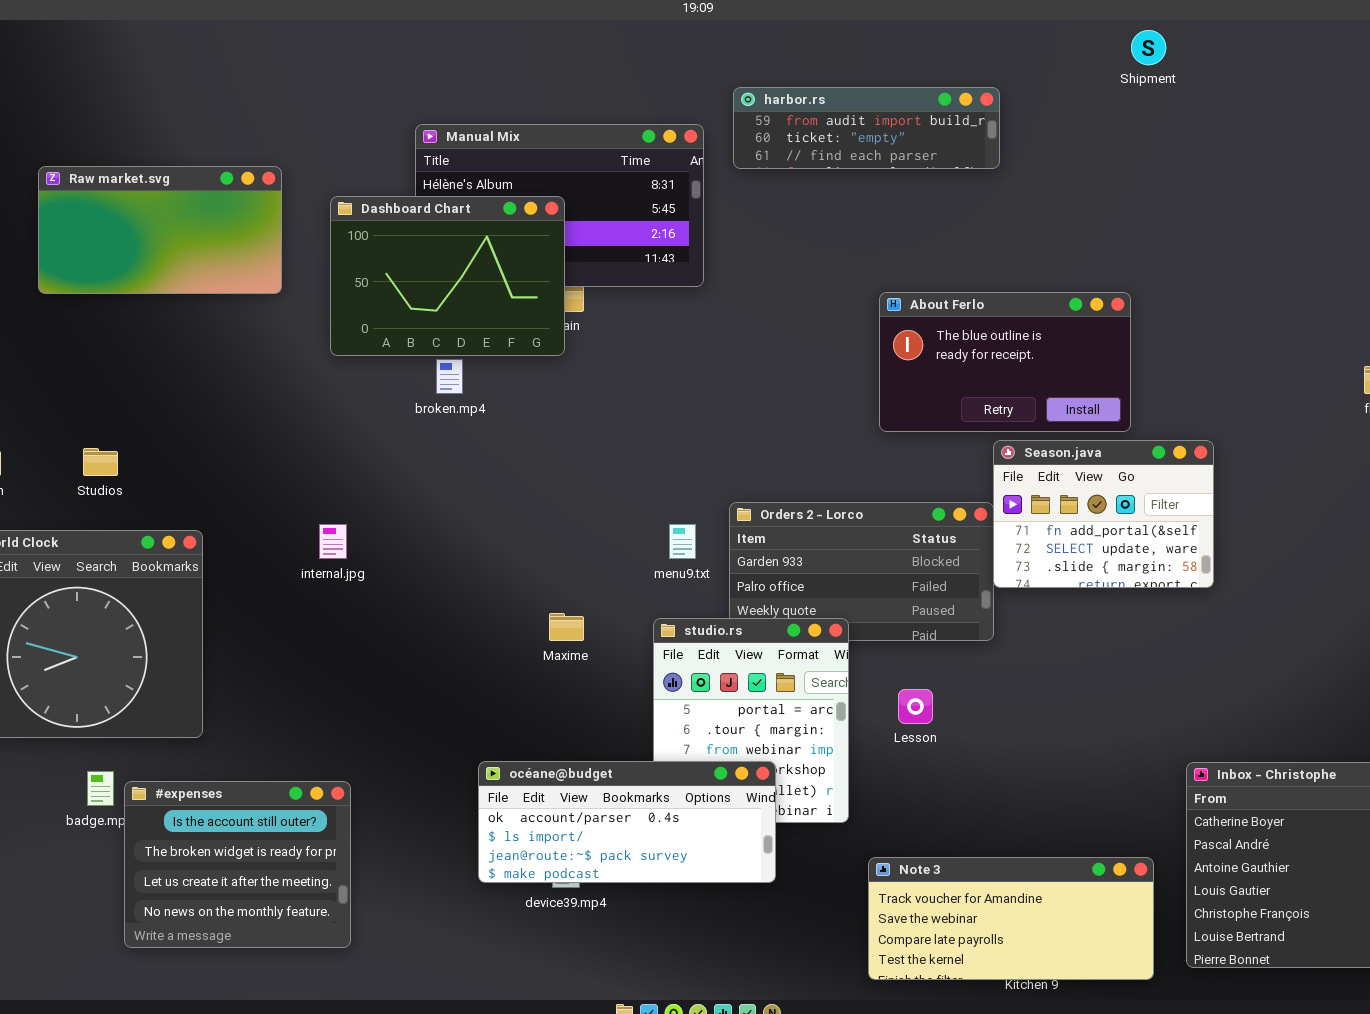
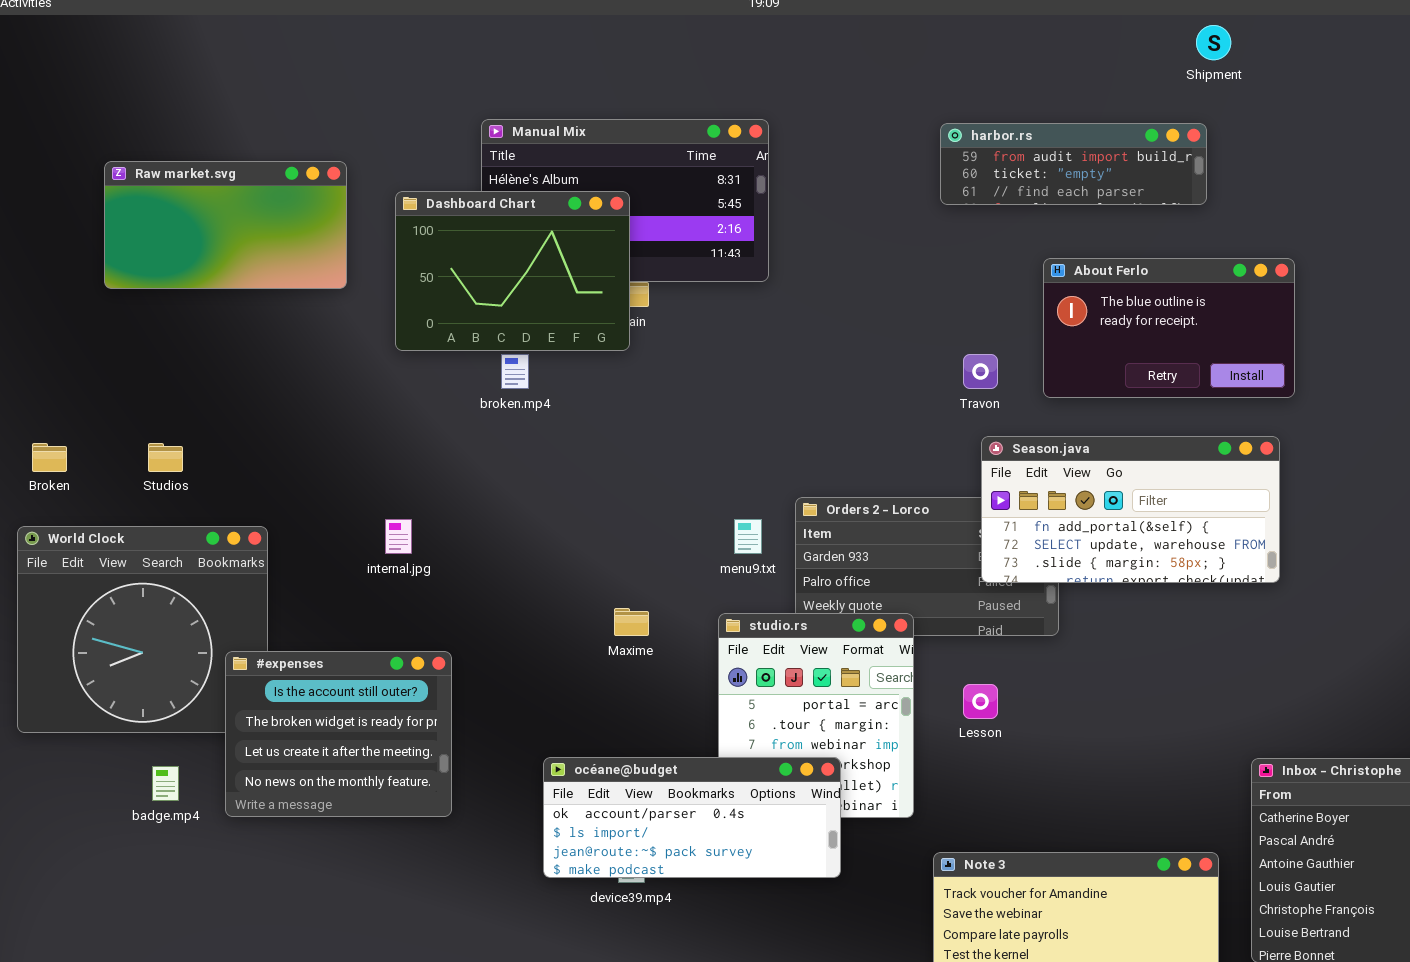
harbor.rs: [733,87,1000,169] -> [940,123,1207,205], moved
About Ferlo: [879,292,1131,432] -> [1043,258,1295,398], moved
Season.java: [993,440,1214,588] -> [981,436,1280,583], resized
#expenses: [124,781,351,948] -> [225,651,452,817], moved

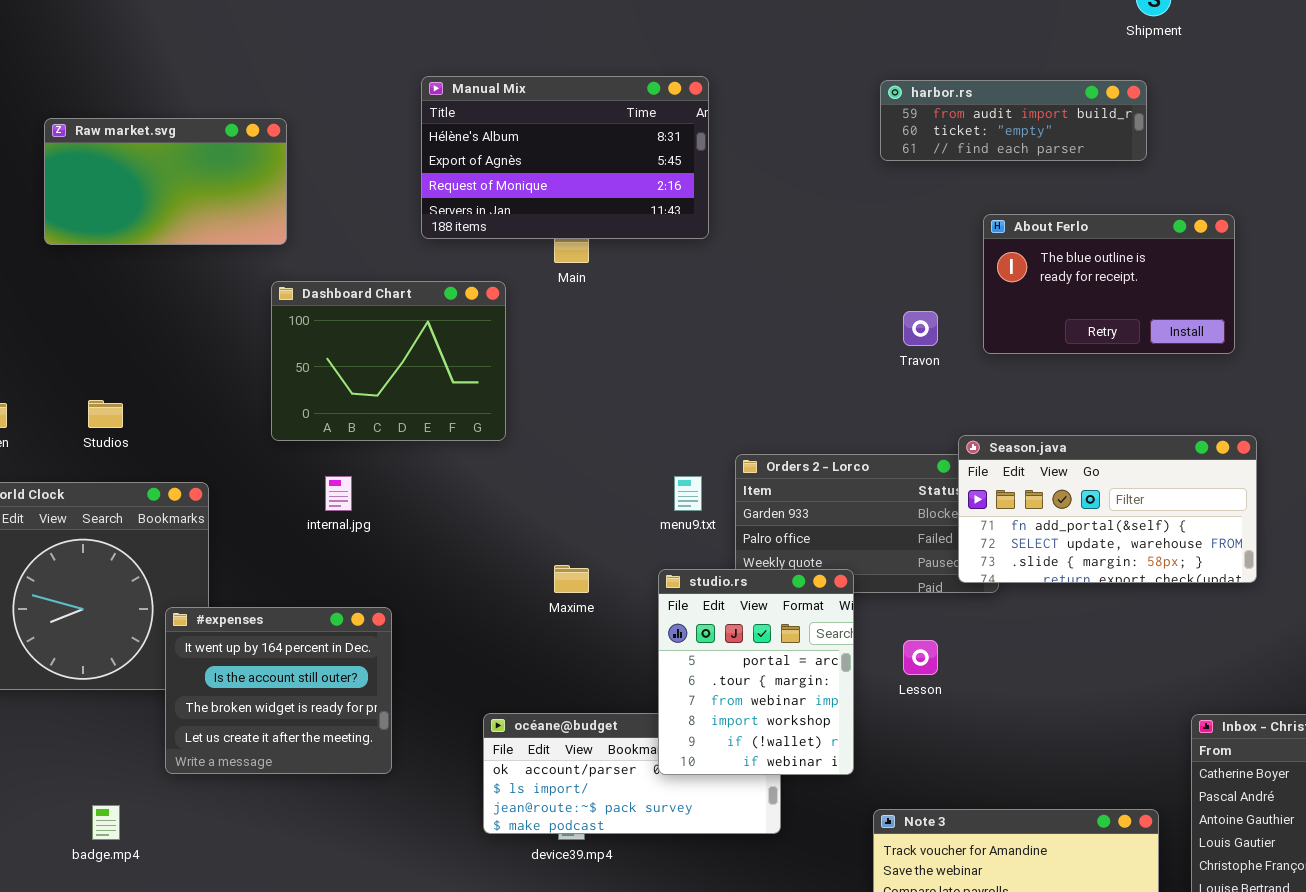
Dashboard Chart: [395,191,630,351] -> [271,281,506,441], moved
Season.java: [981,436,1280,583] -> [958,435,1257,583], moved
studio.rs: [718,613,914,818] -> [658,569,854,775], raised
#expenses: [225,651,452,817] -> [165,607,392,774], scrolled up 1 row
badge.mp4: [152,766,179,801] -> [92,805,120,840], moved

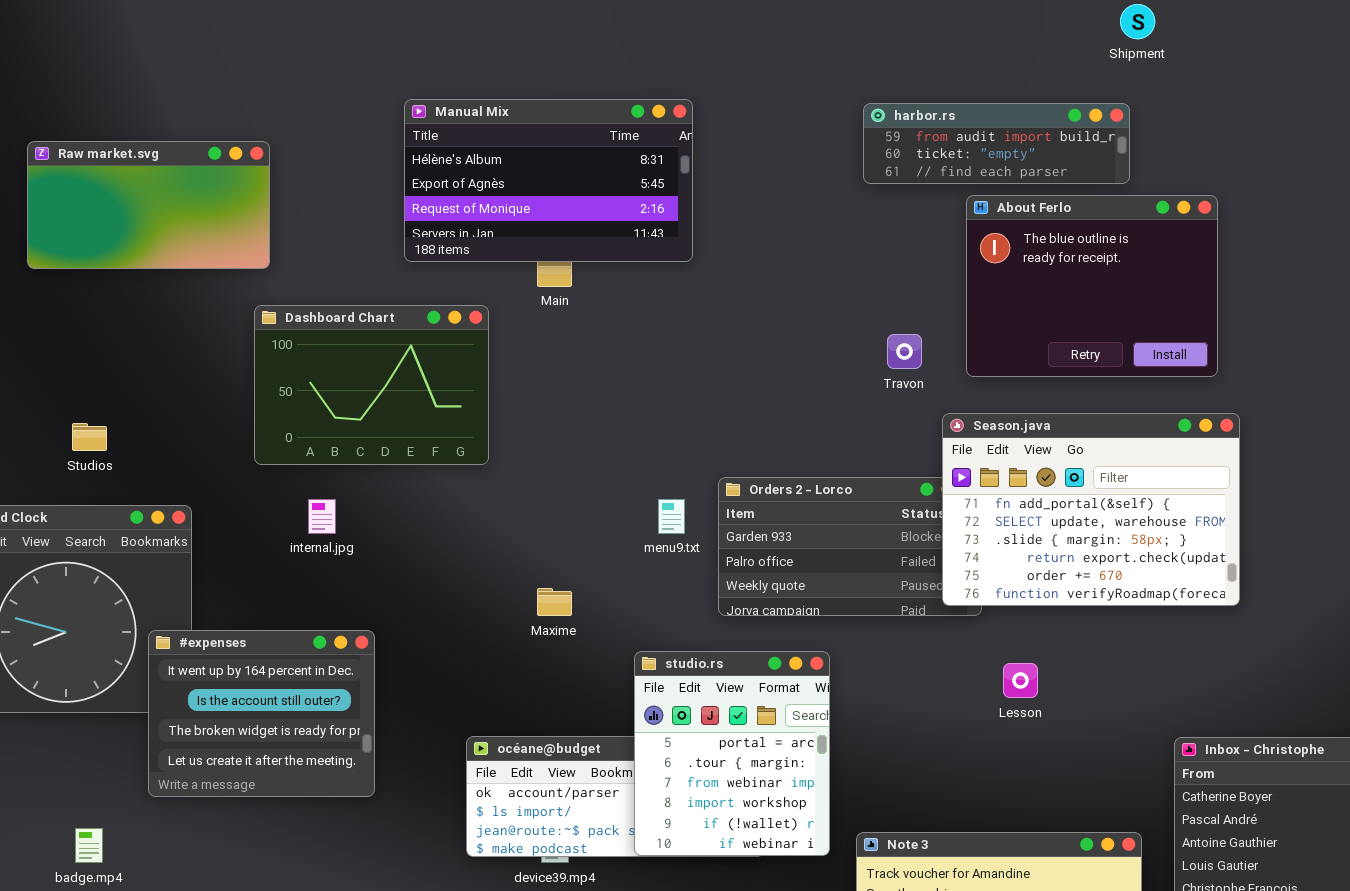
About Ferlo: [983,214,1235,354] -> [966,195,1218,377], resized
Season.java: [958,435,1257,583] -> [942,413,1240,606], resized
studio.rs: [658,569,854,775] -> [634,651,830,856], moved
Lesson: [903,640,938,675] -> [1003,663,1038,698], moved

